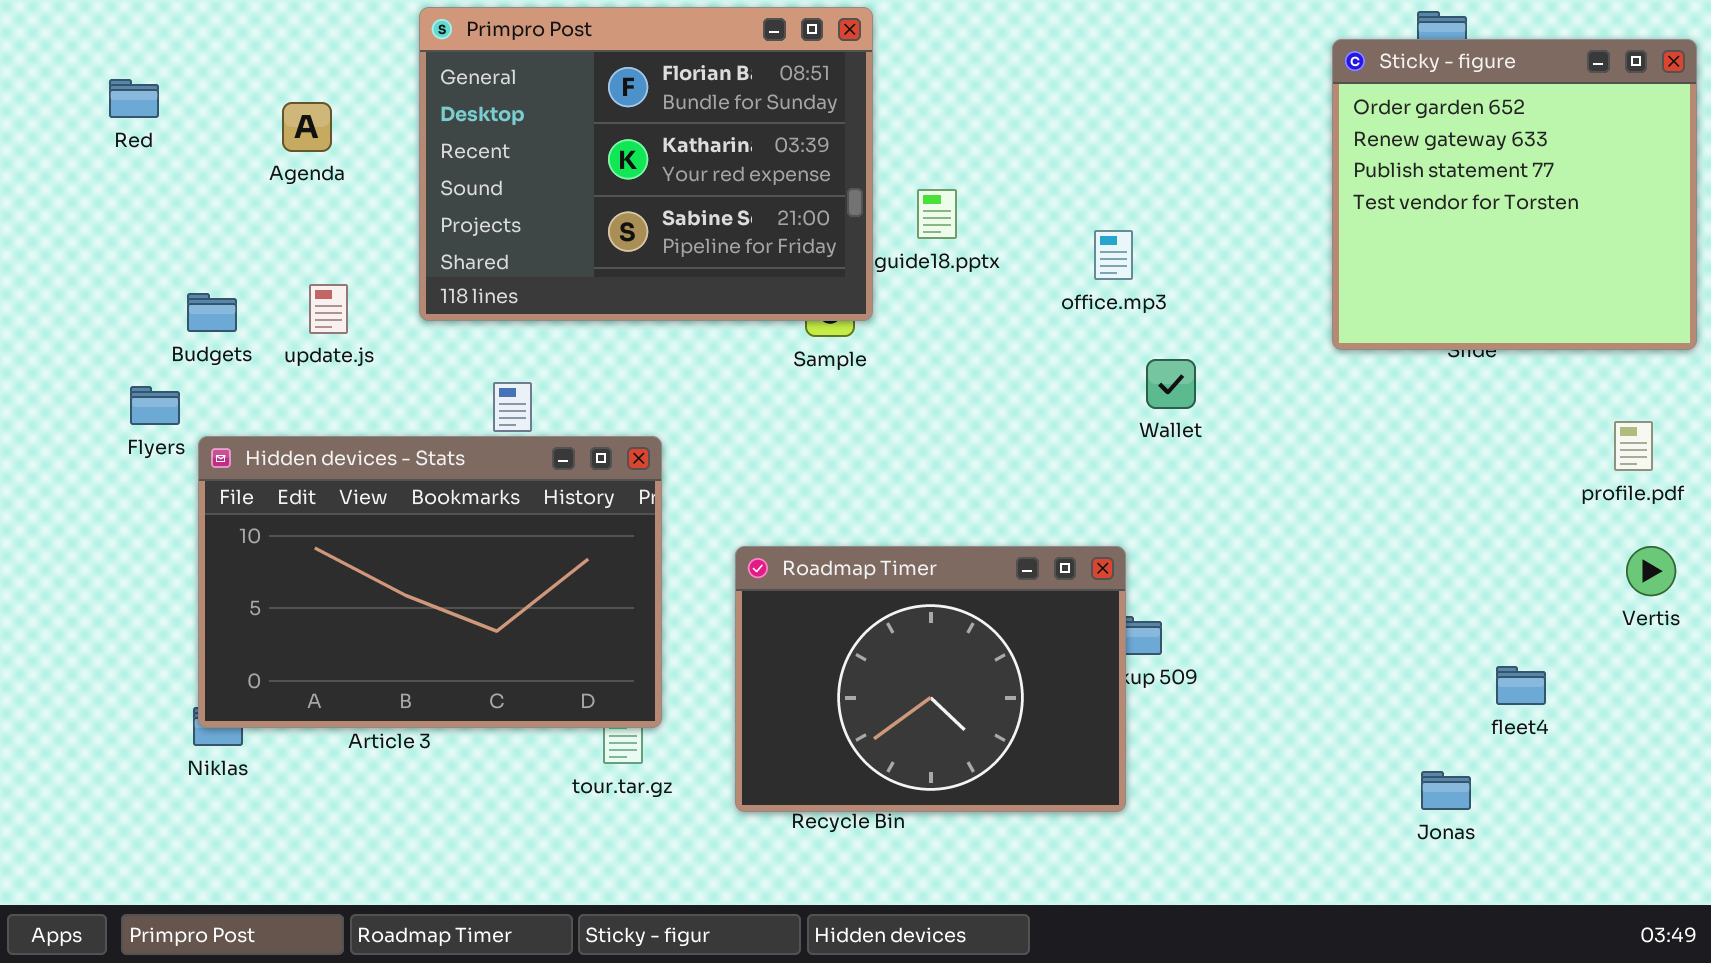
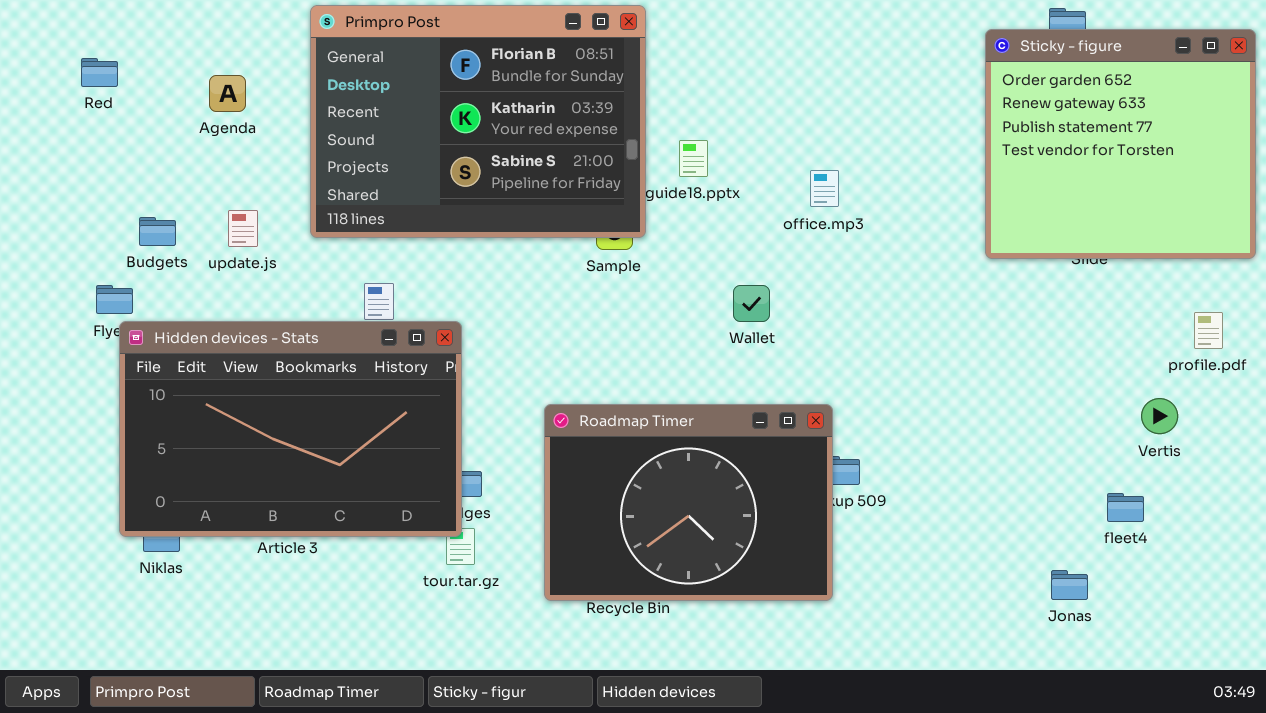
Wallet: [1146,359,1196,409] -> [733,285,770,322], moved
Hidden devices - Stats: [198,436,662,728] -> [119,321,462,537], moved
Vertis: [1626,546,1676,596] -> [1141,398,1178,434], moved

